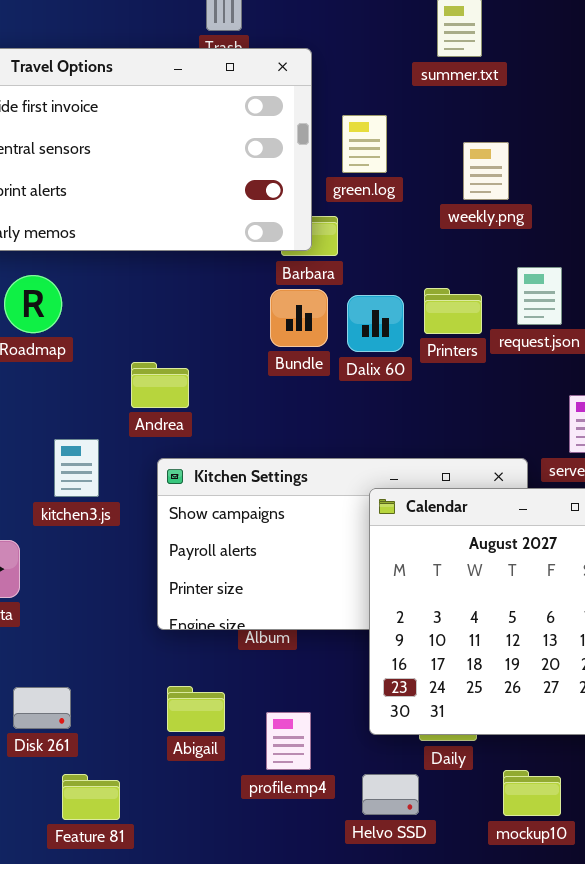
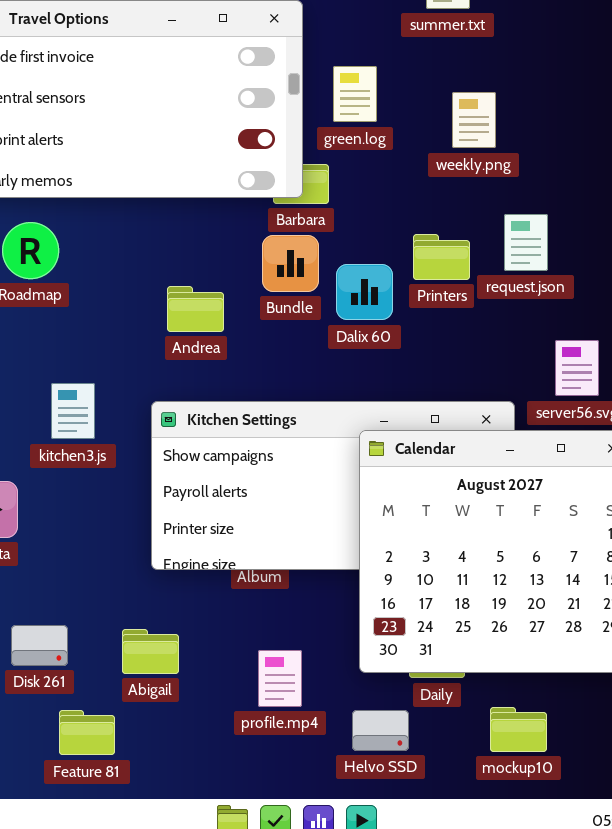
Dalix 60: [347,295,404,352] -> [336,264,393,320], moved
Andrea: [131,362,189,408] -> [167,286,224,332], moved
Abigail: [167,686,225,732] -> [122,629,179,674], moved

